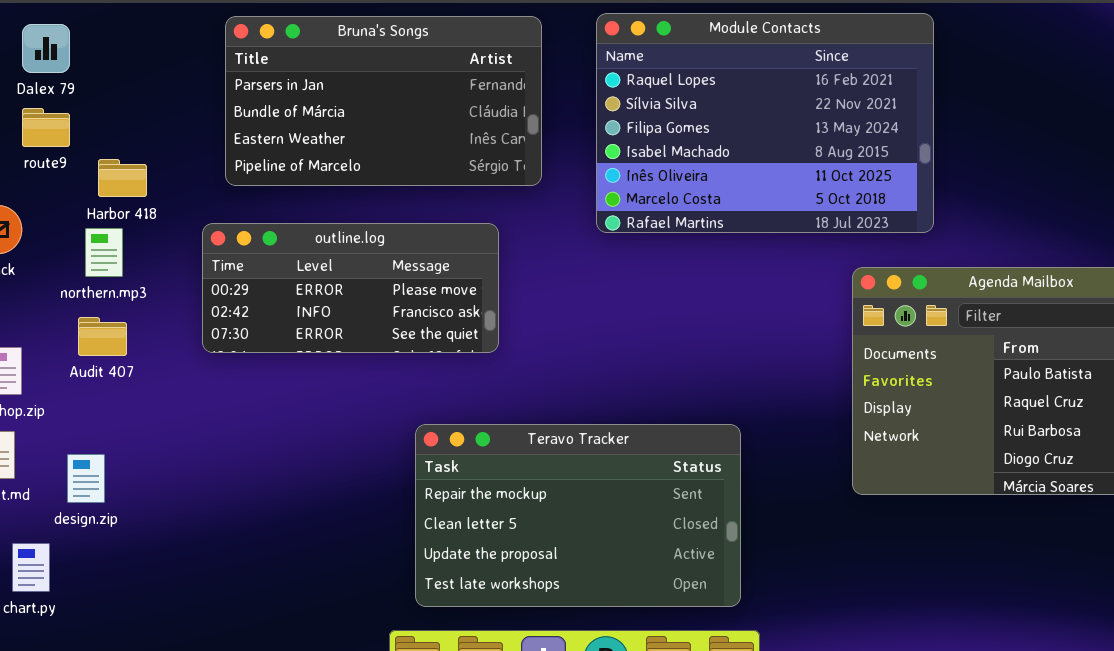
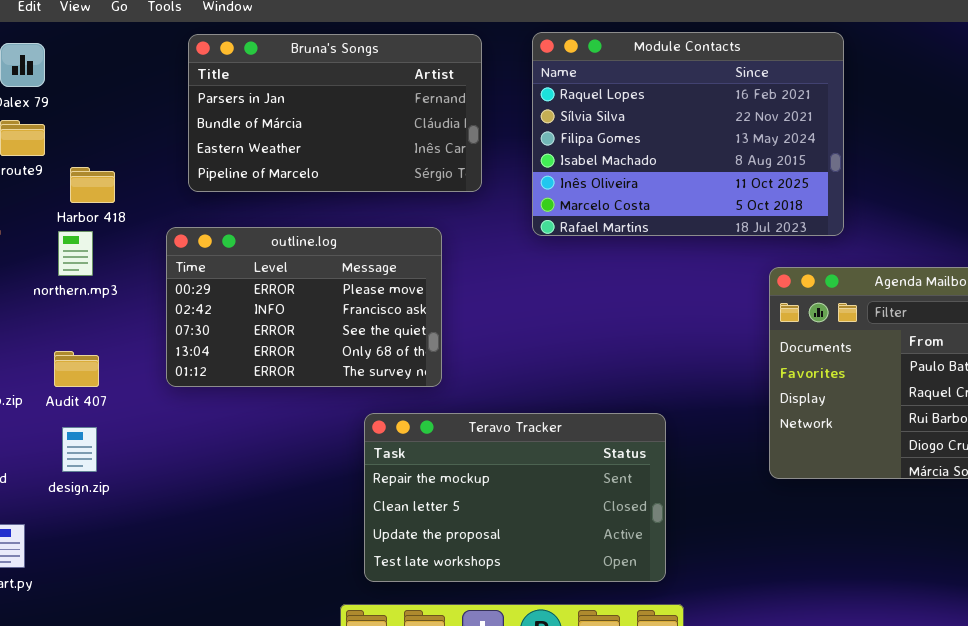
outline.log: [202,223,499,353] -> [166,227,442,387], resized
Audit 407: [78,317,127,356] -> [54,351,99,387], moved
design.zip: [67,454,105,503] -> [62,427,97,472], moved

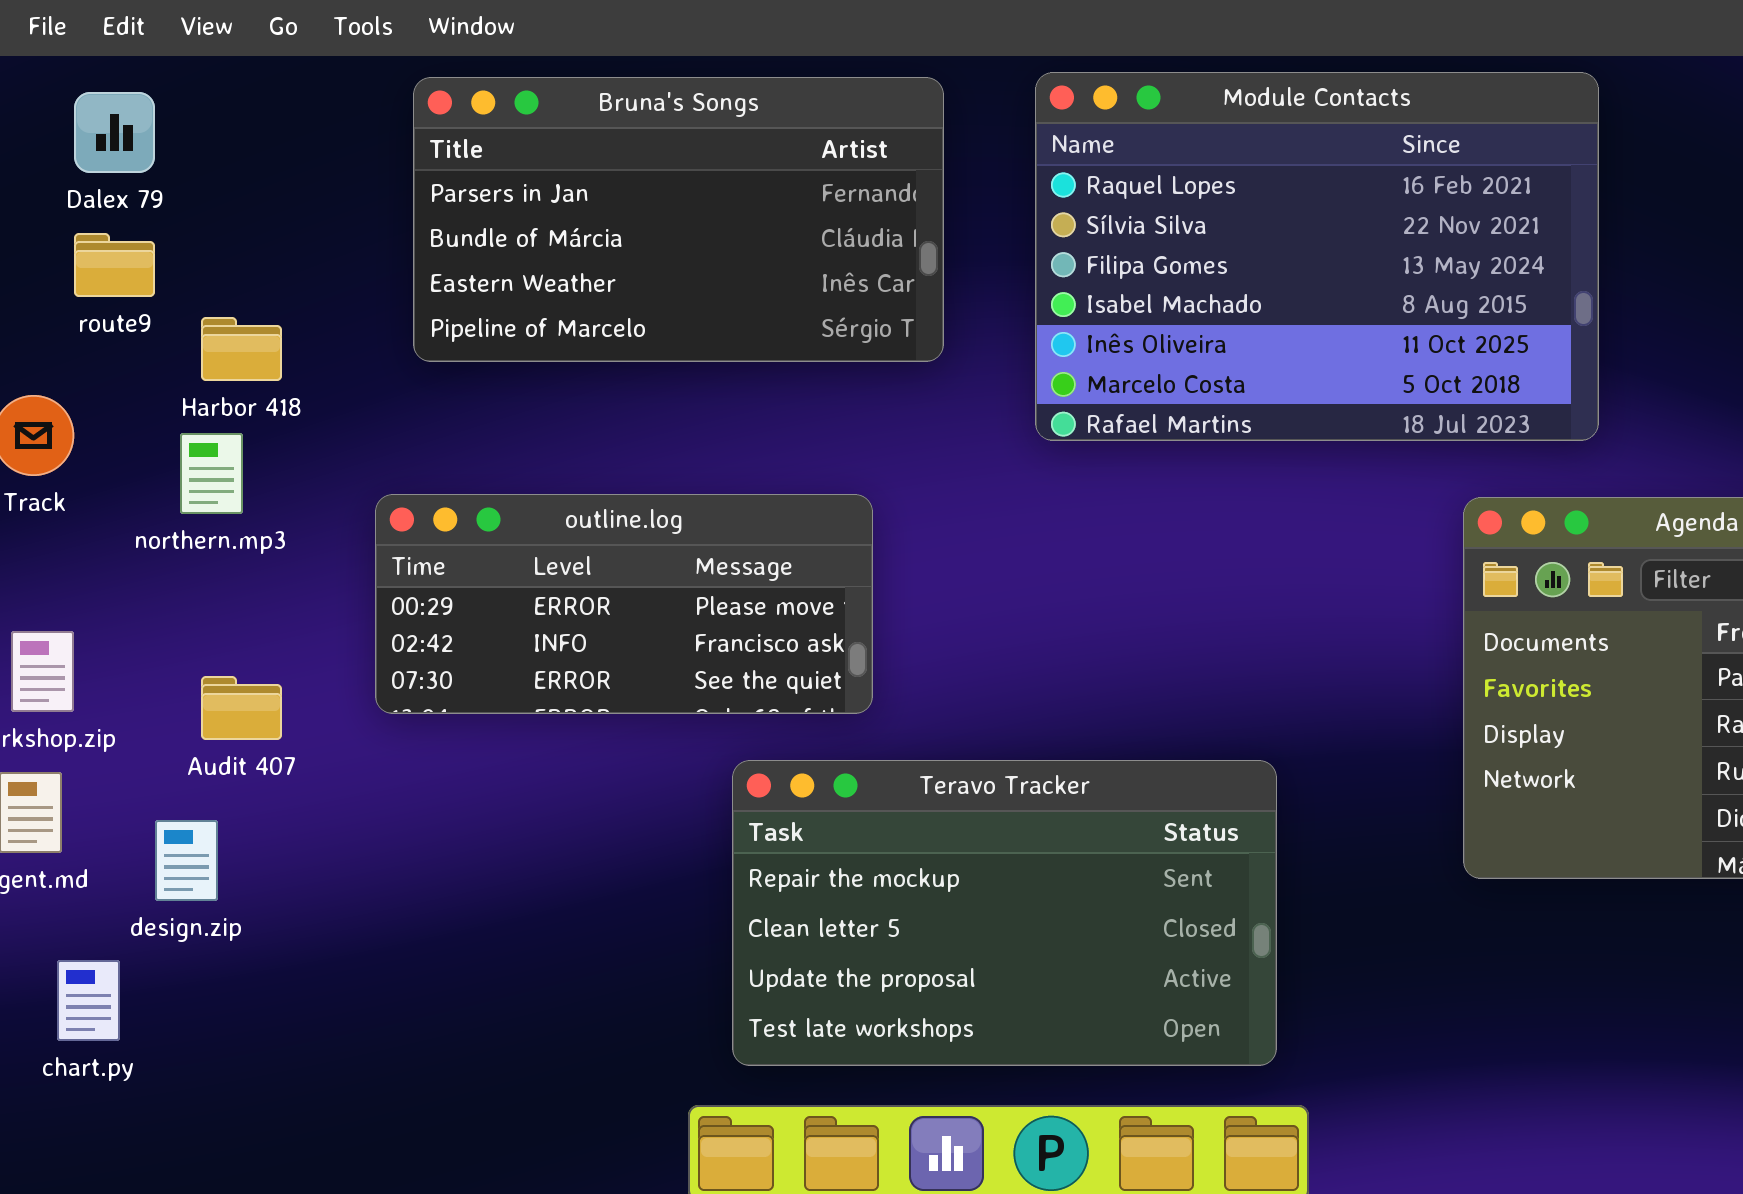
outline.log: [166,227,442,387] -> [375,494,873,714], resized
Audit 407: [54,351,99,387] -> [201,676,282,740], moved
design.zip: [62,427,97,472] -> [155,820,218,901], moved

